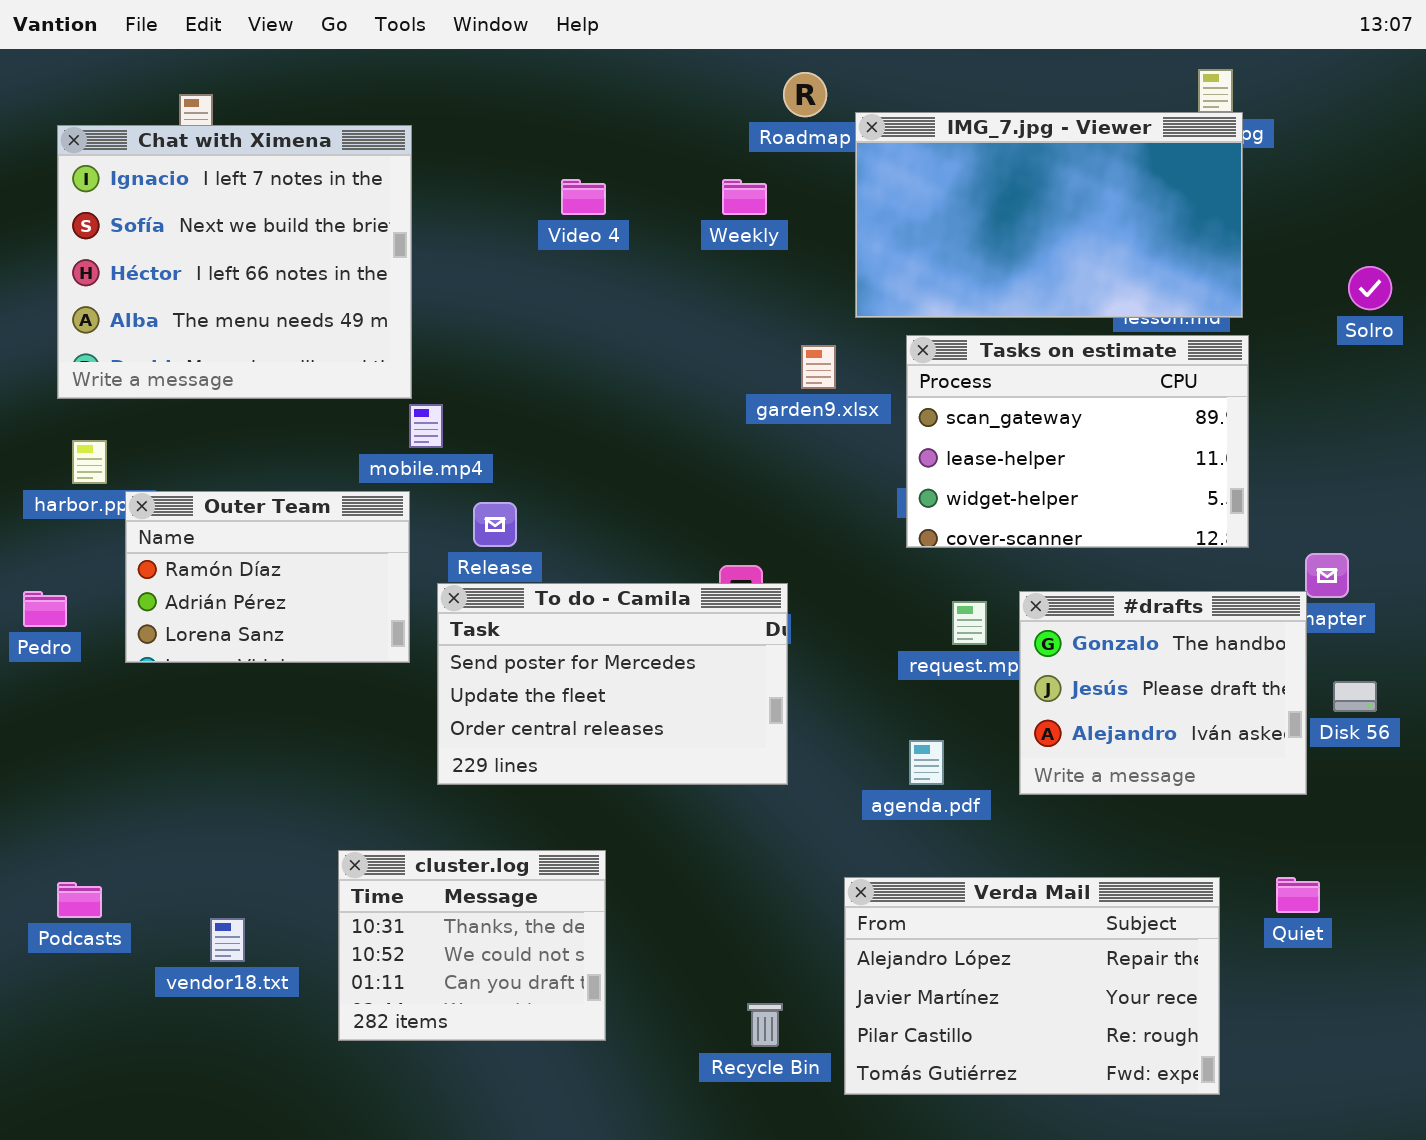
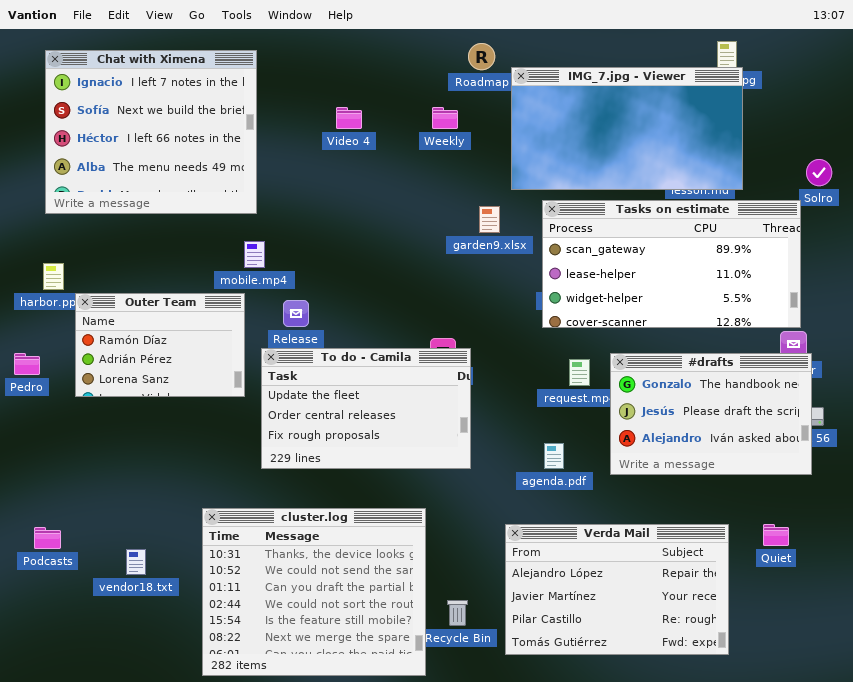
Chat with Ximena: [57,125,412,399] -> [45,50,257,214], moved
Tasks on estimate: [906,335,1249,548] -> [542,200,801,328], resized
To do - Camila: [437,583,788,785] -> [261,348,471,469], scrolled down 1 row
#drafts: [1019,591,1307,795] -> [610,353,812,475], resized
cluster.log: [338,850,606,1041] -> [202,508,426,676], resized

